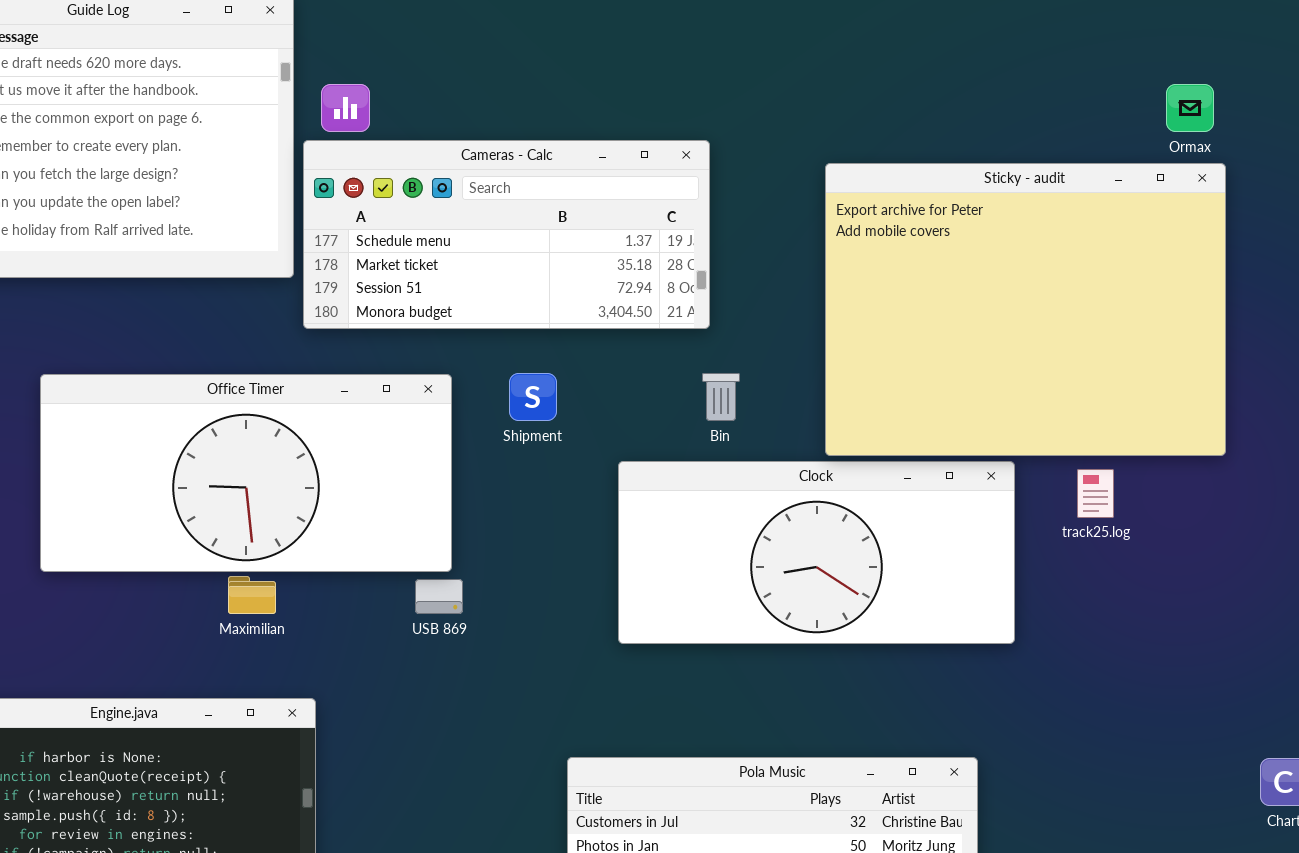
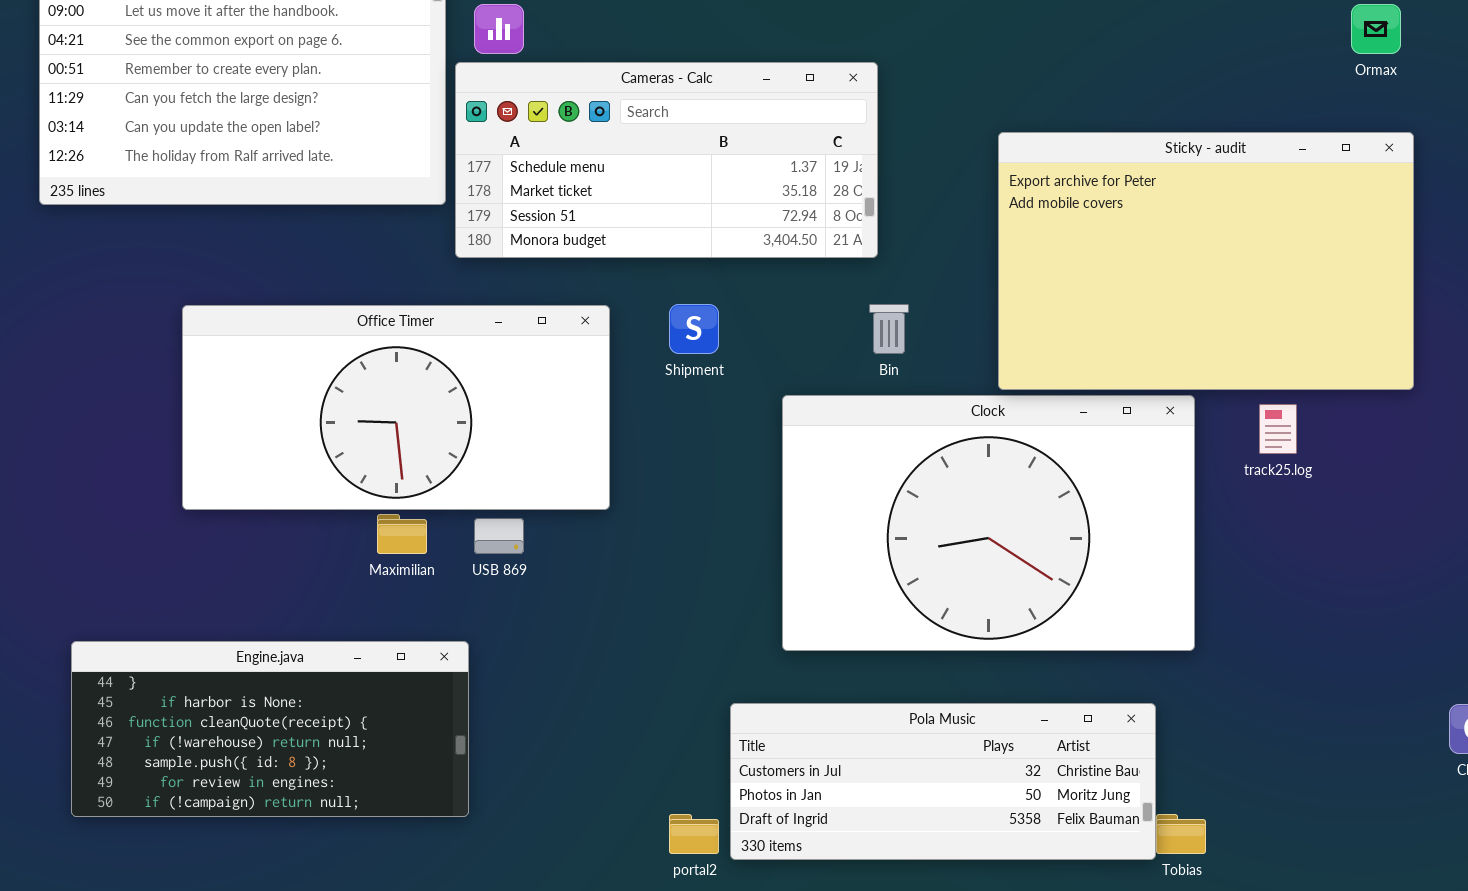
Sticky - audit: [825,163,1226,456] -> [998,132,1414,390], resized
Clock: [618,461,1015,644] -> [782,395,1195,651], resized
USB 869: [415,579,463,614] -> [474,518,524,554], moved

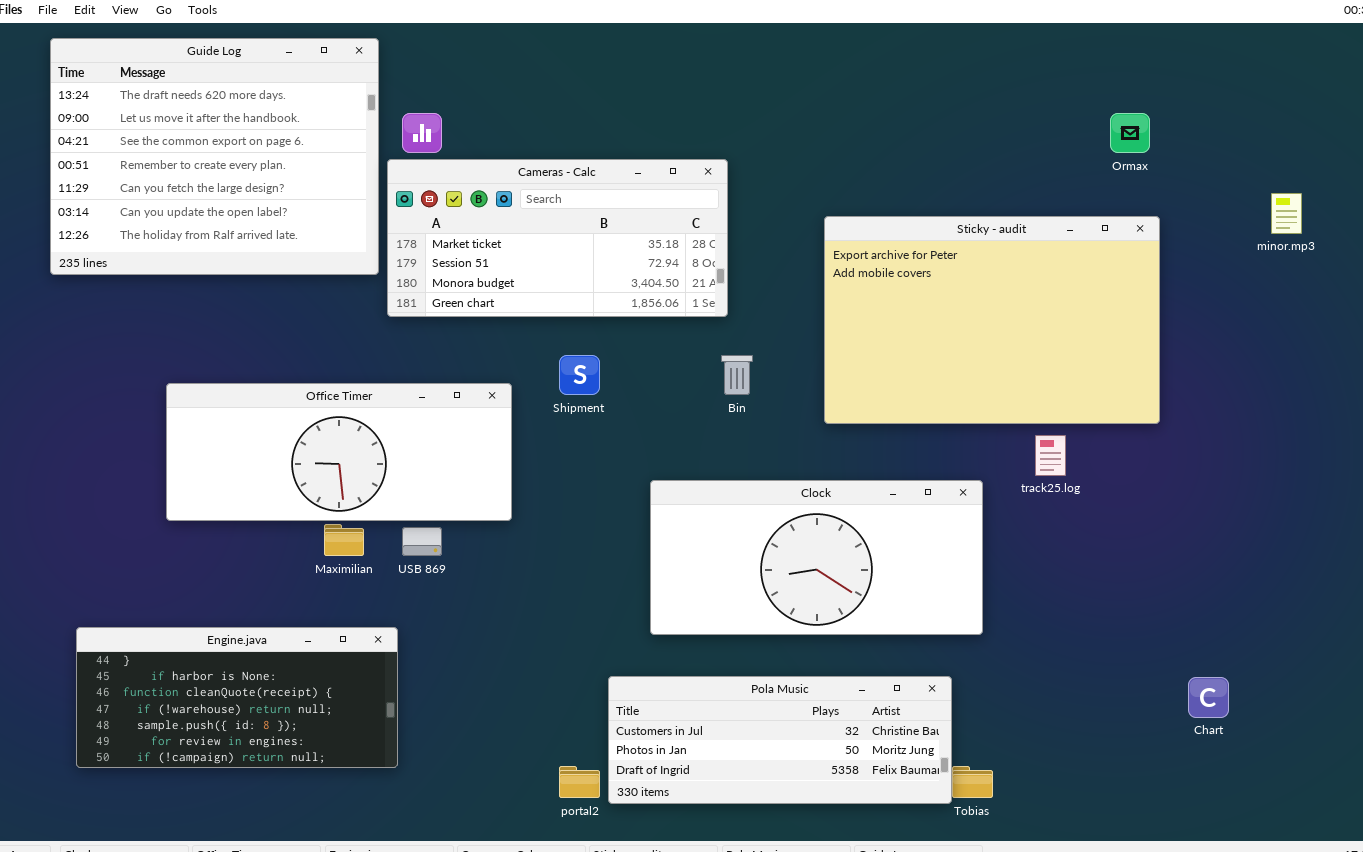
Cameras - Calc: [455,62,878,258] -> [387,159,728,317], scrolled down 1 row
Office Timer: [182,305,610,510] -> [166,383,512,521], resized
Clock: [782,395,1195,651] -> [650,480,983,635], resized

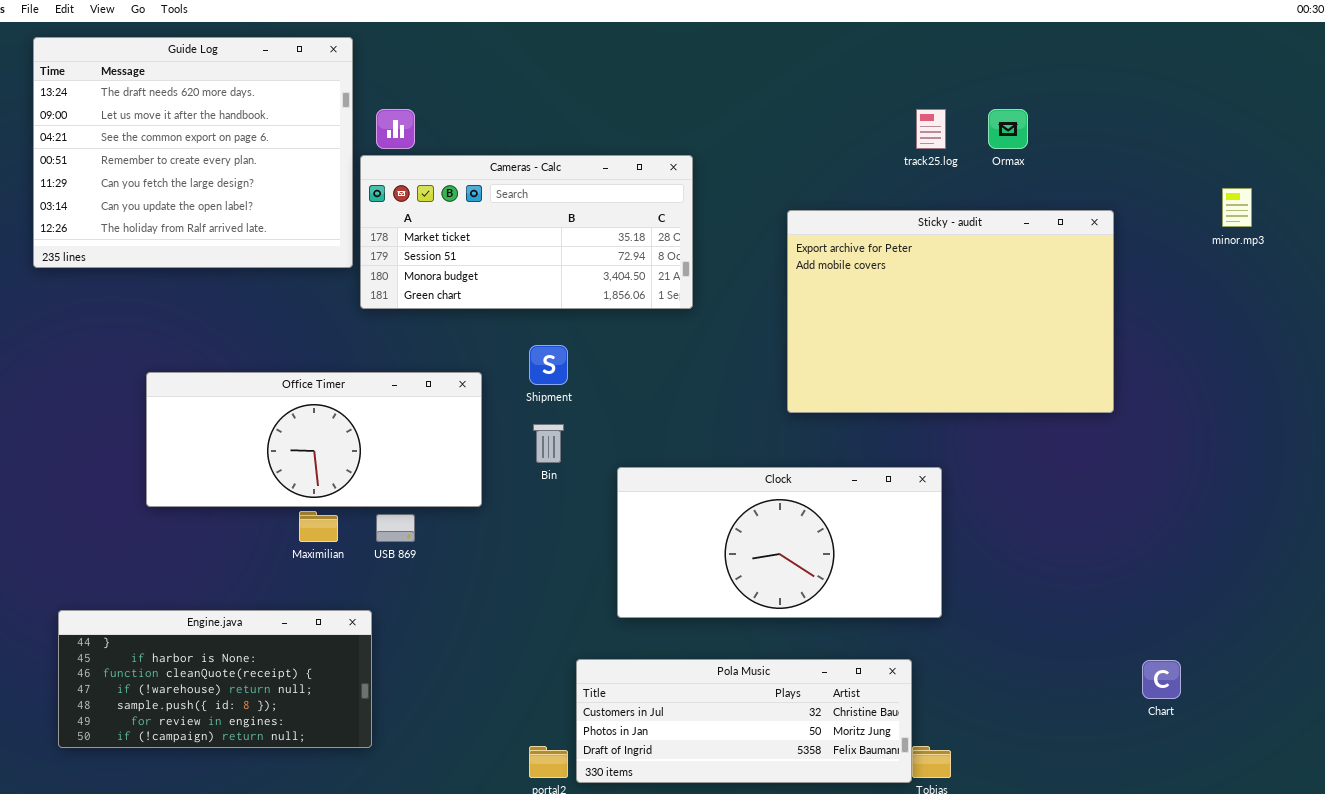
Ormax: [1110,113,1150,153] -> [988,109,1028,149], moved
Bin: [721,355,753,395] -> [533,424,564,463], moved
track25.log: [1035,435,1066,476] -> [916,109,946,149], moved

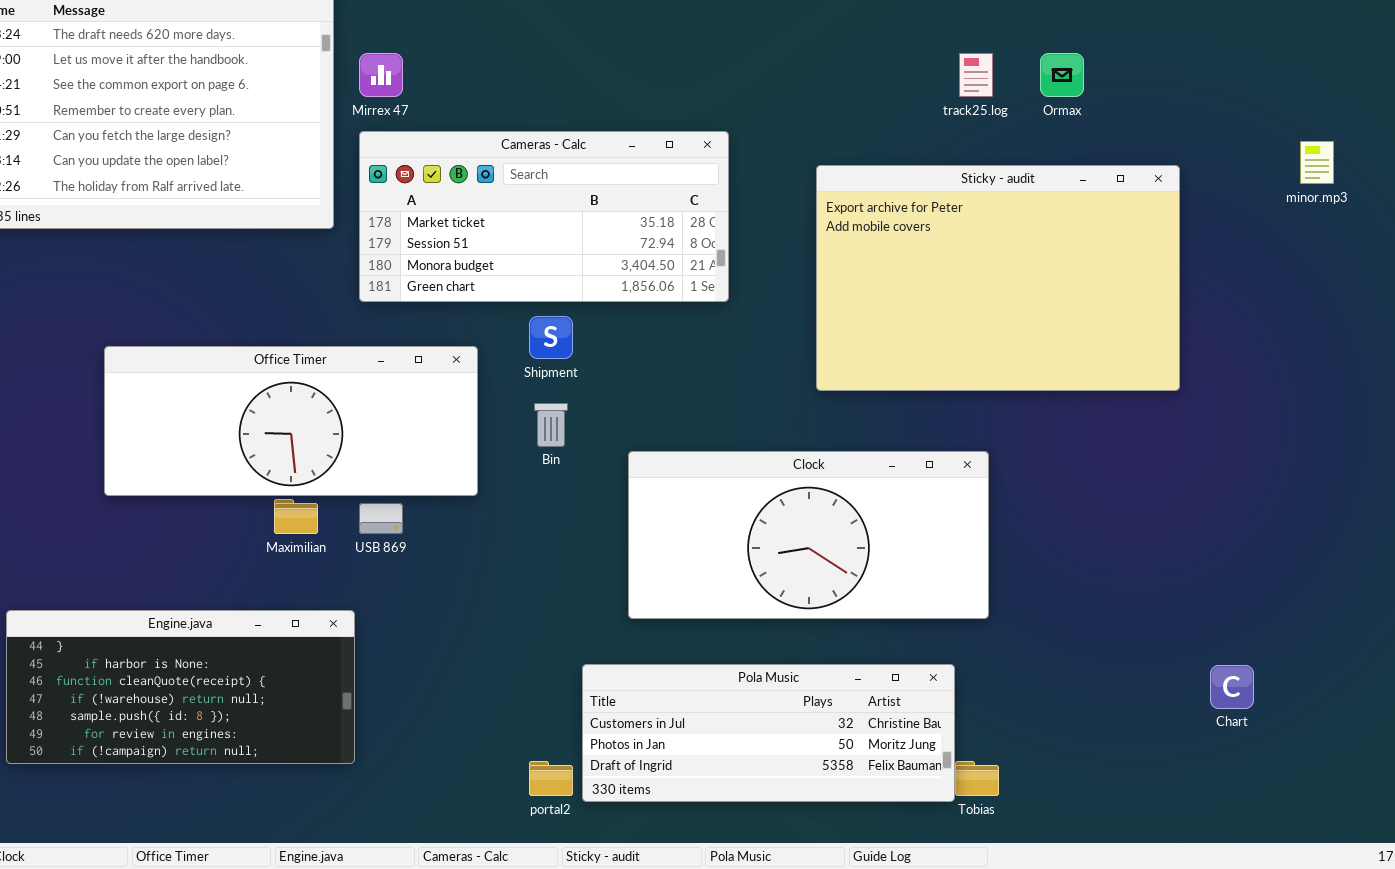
Cameras - Calc: [360,155,693,309] -> [359,131,729,302], moved

